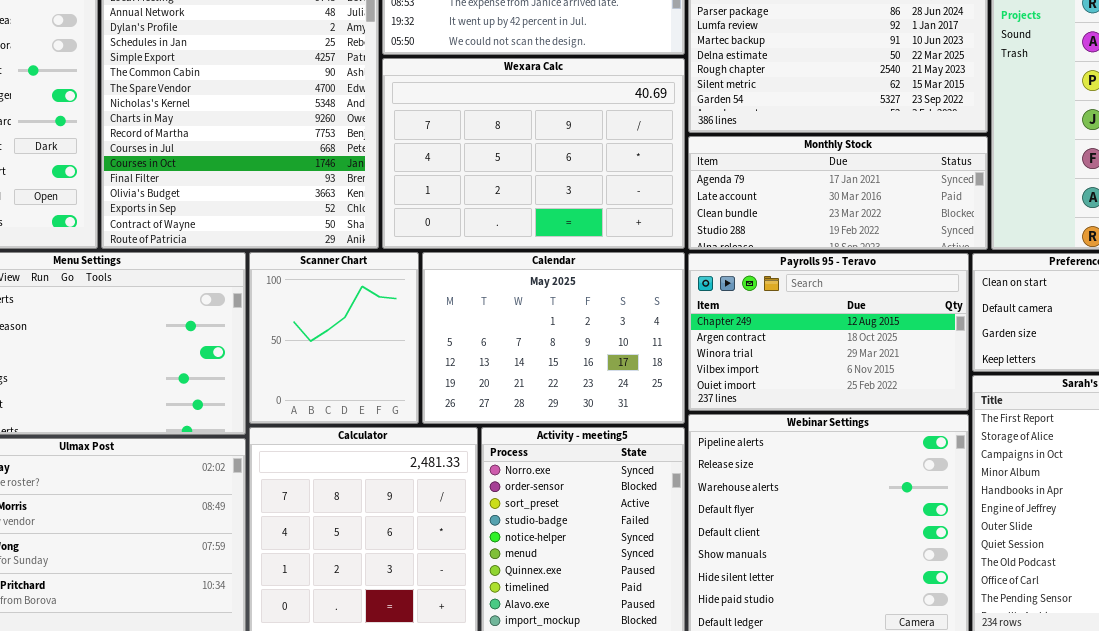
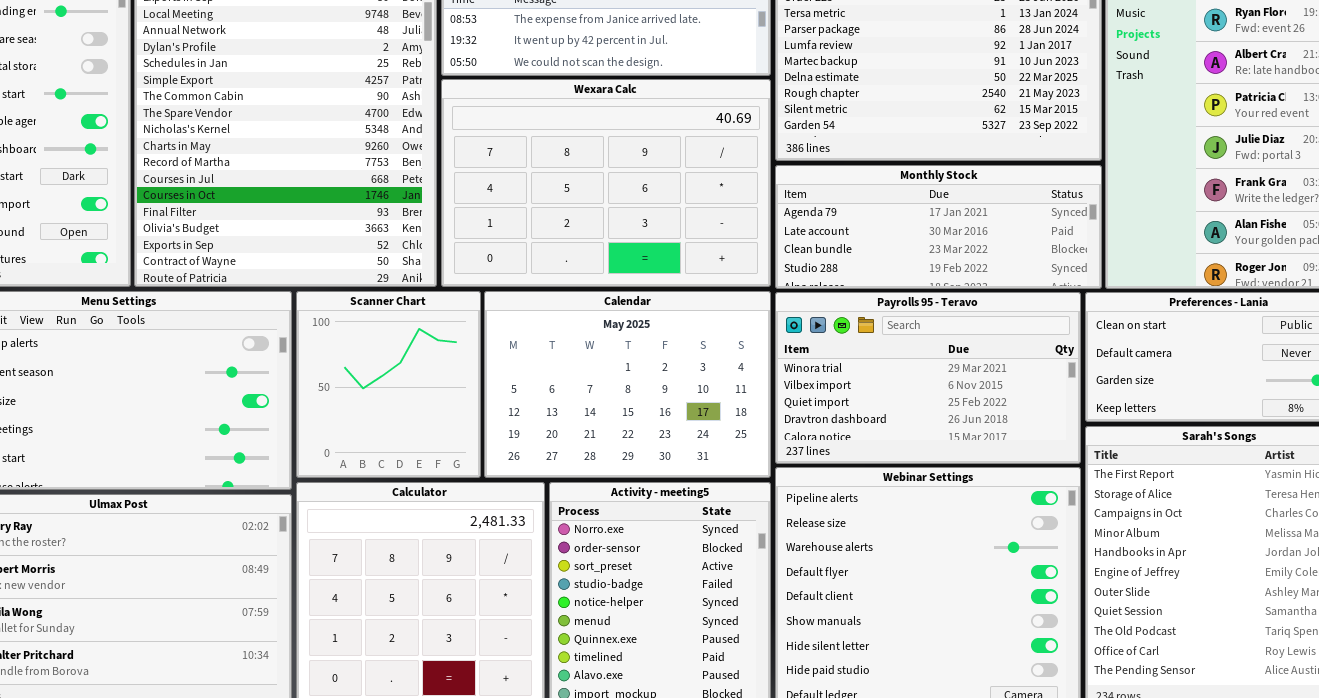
Payrolls 95 - Teravo: [688,253,969,411] -> [775,292,1081,464], scrolled down 2 rows

